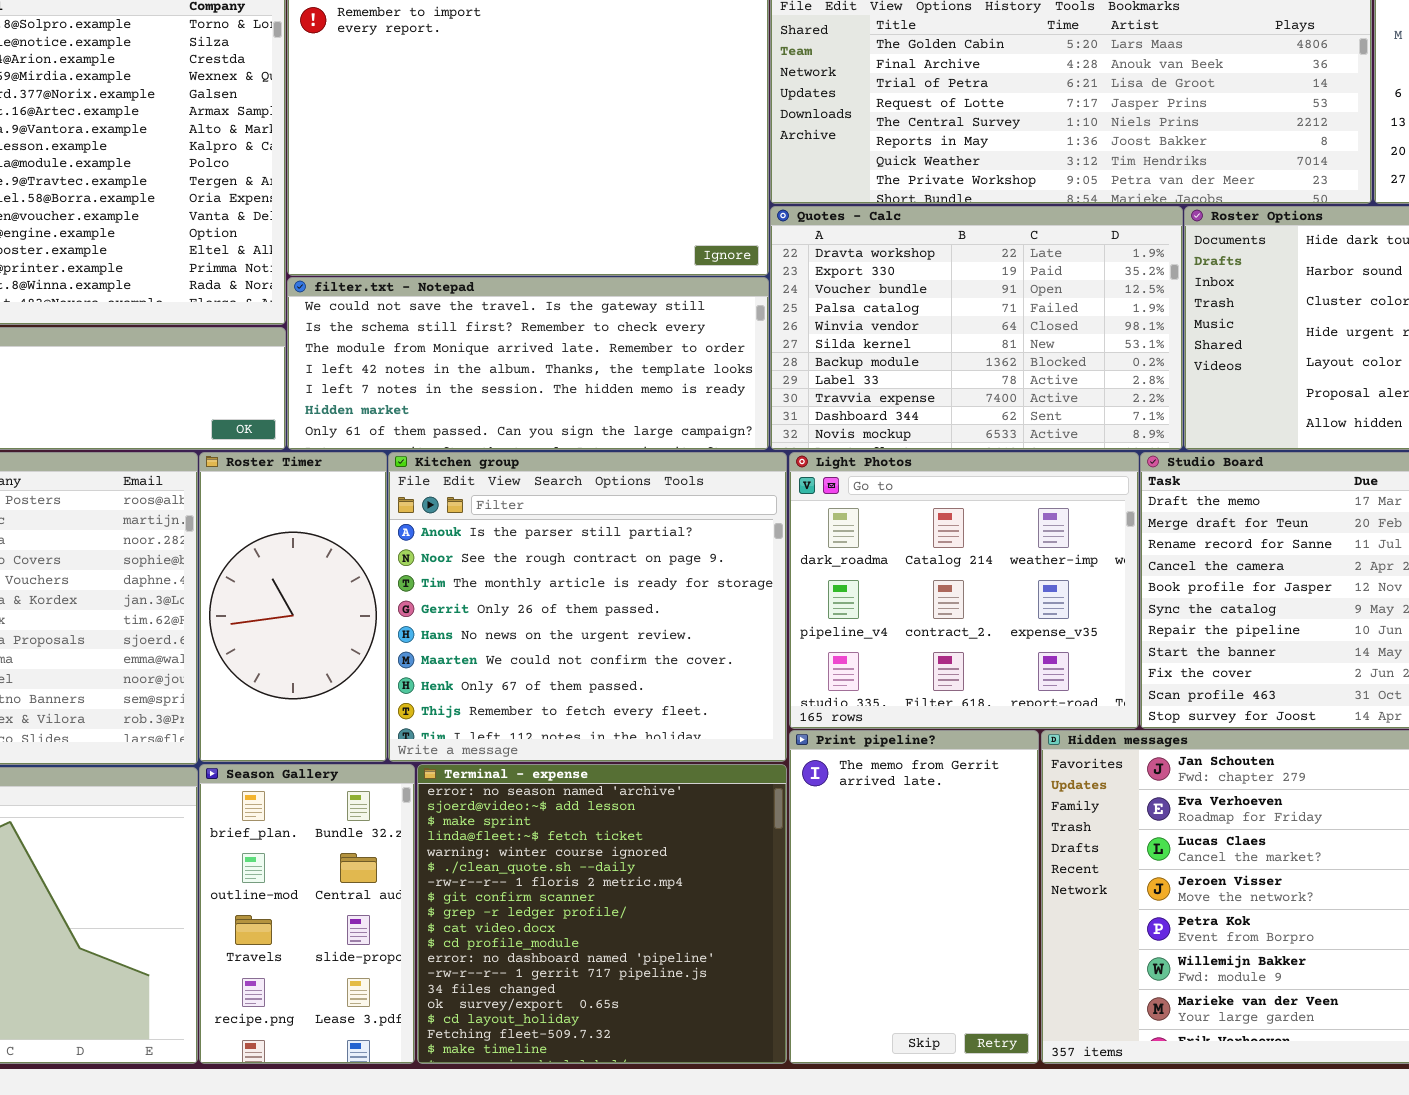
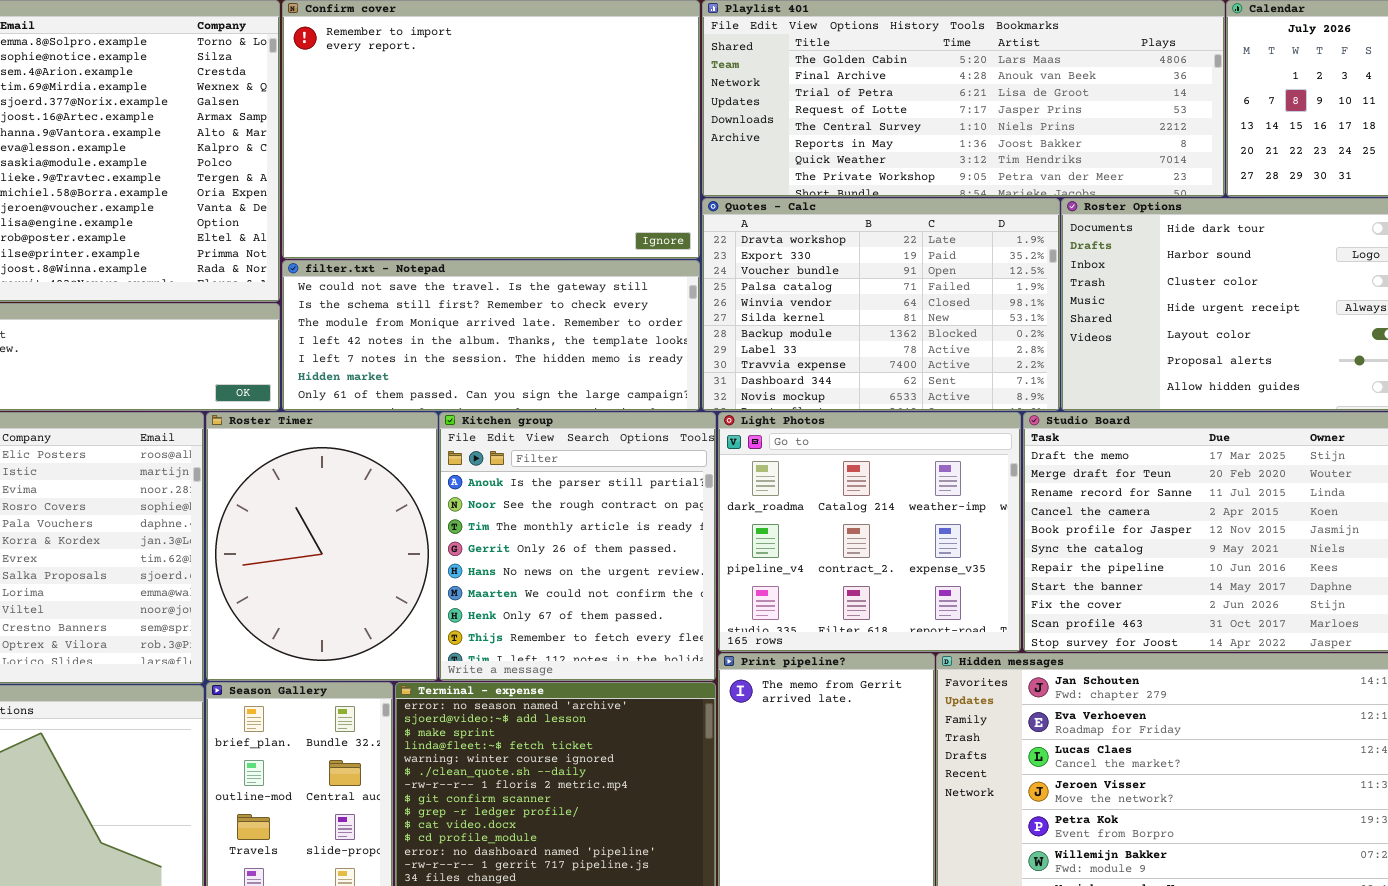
Roster Timer: [199,452,387,762] -> [206,412,438,681], resized
Kitchen group: [388,452,787,762] -> [439,412,716,681], resized

